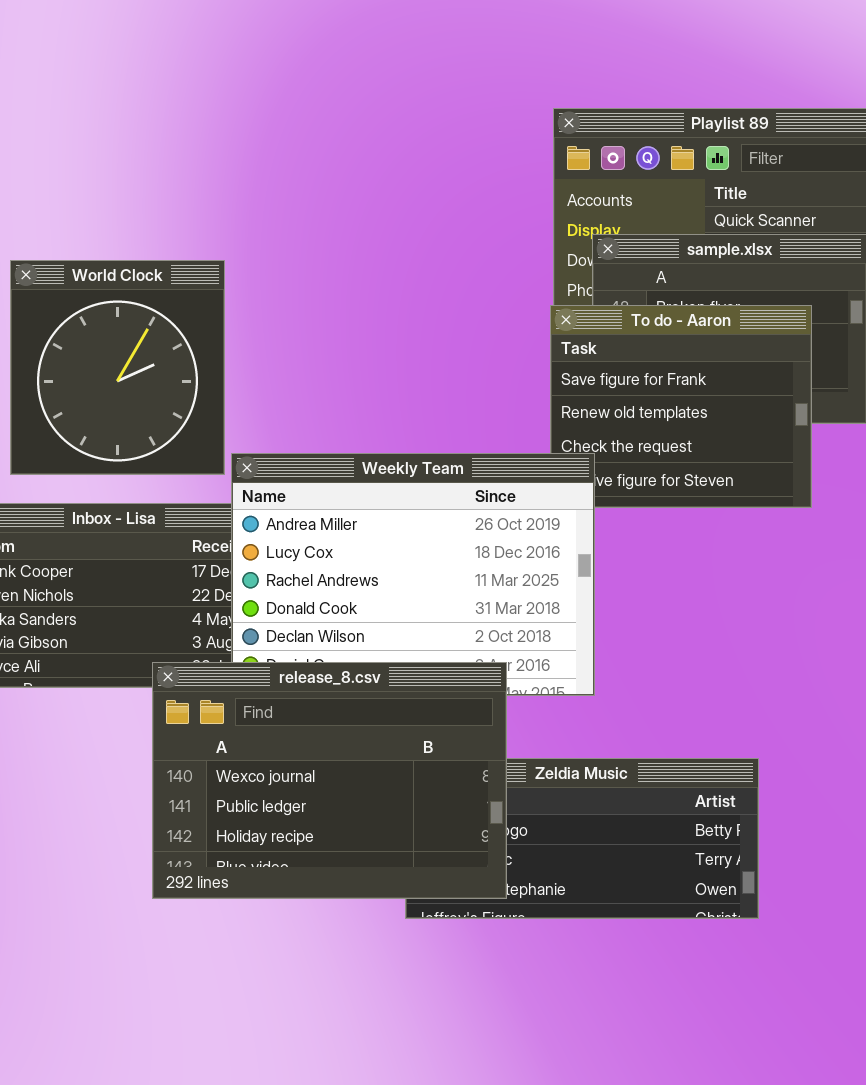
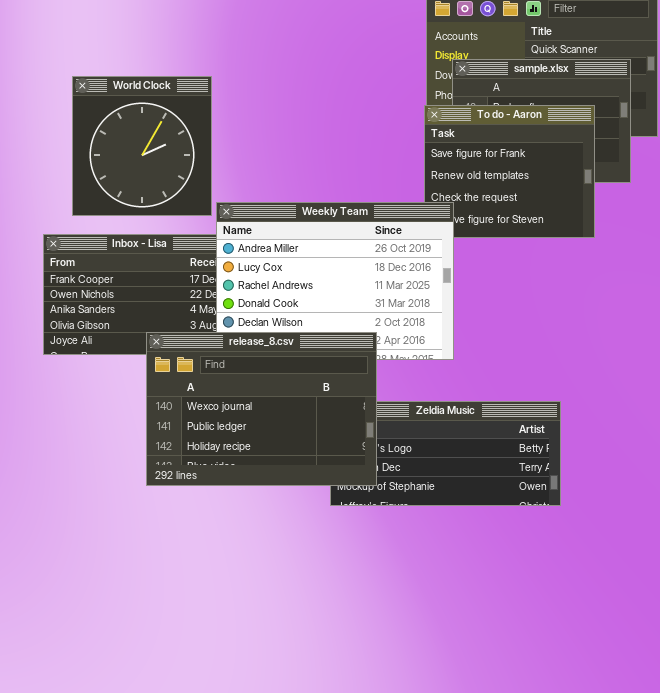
release_8.csv: [152,662,507,899] -> [146,332,377,486], moved

